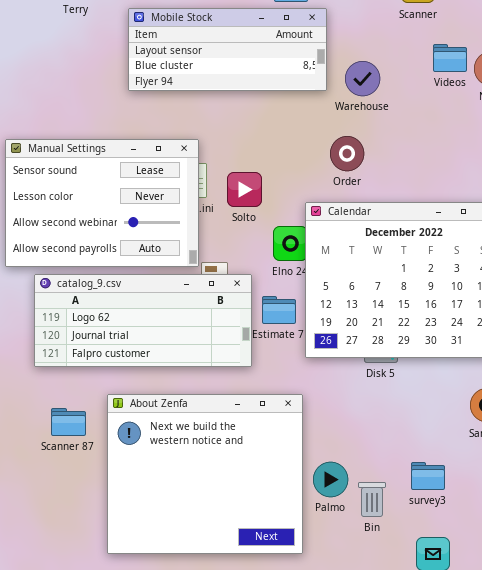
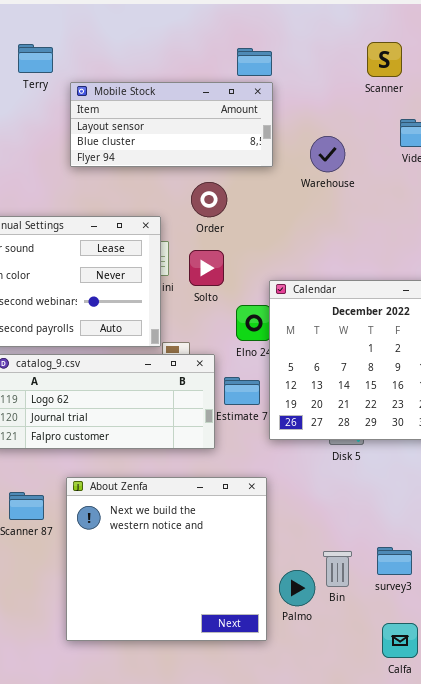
Mobile Stock: [128,8,327,91] -> [70,82,273,167], moved
Order: [330,136,364,171] -> [191,182,227,217], moved
Palmo: [313,462,348,497] -> [279,570,315,606], moved
Bin: [358,482,386,517] -> [323,551,352,587], moved

